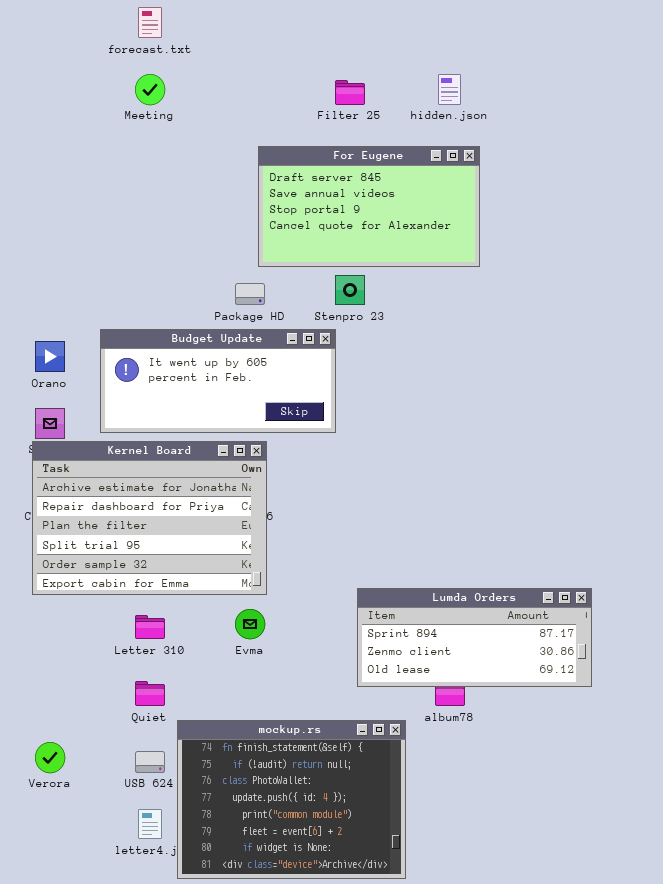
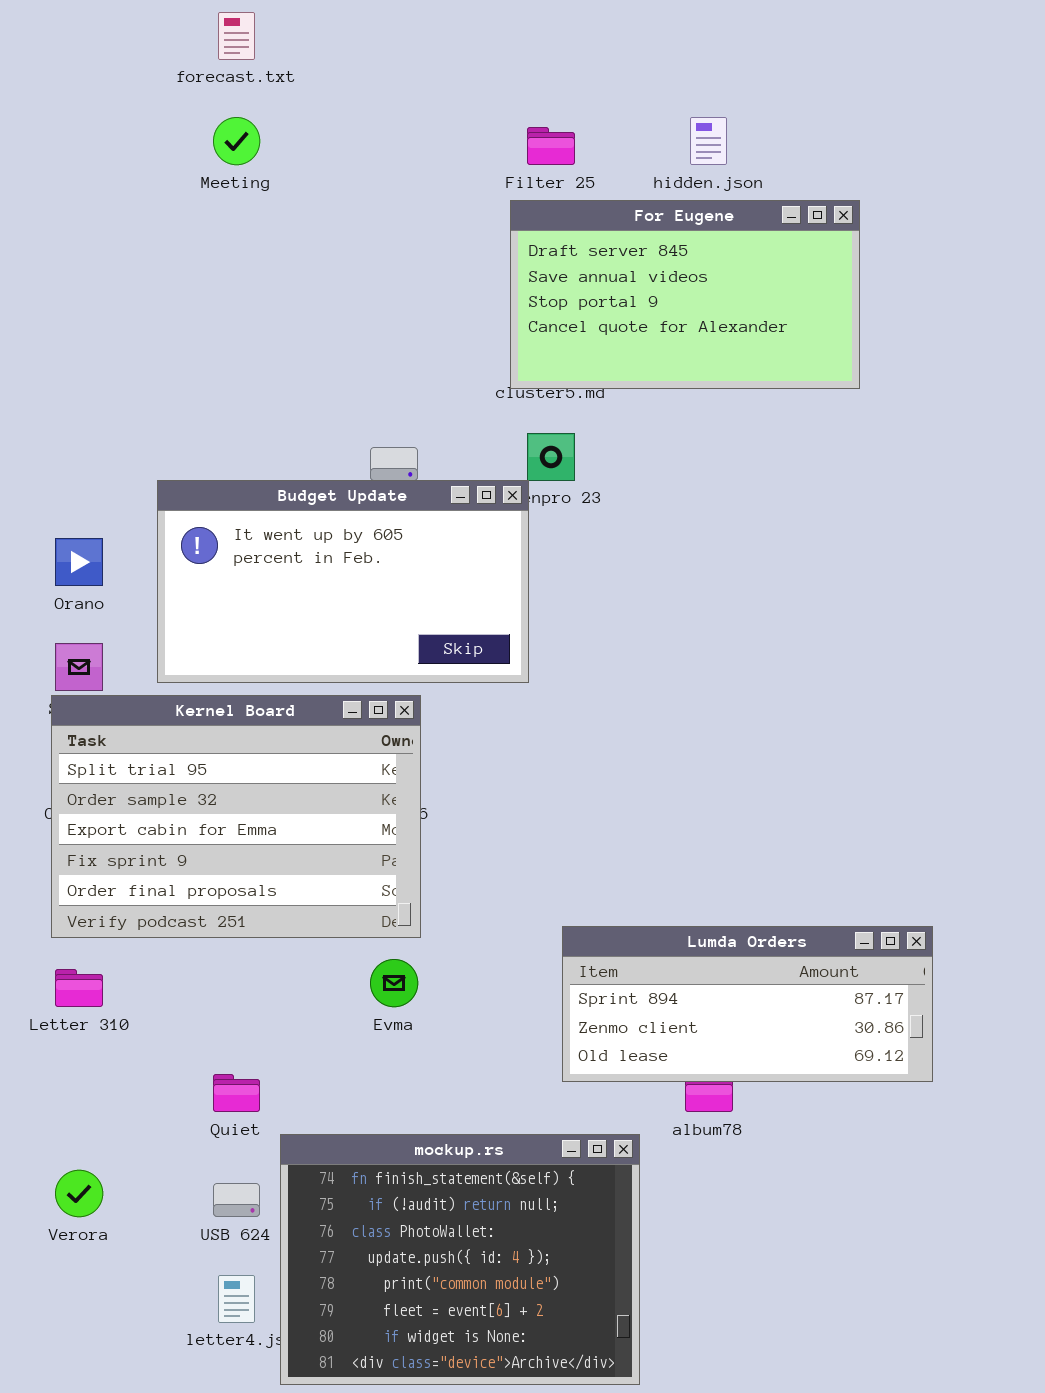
For Eugene: [258,146,480,267] -> [510,200,860,389], moved
Budget Update: [100,329,336,433] -> [157,480,529,683], resized
Kernel Board: [32,441,267,595] -> [51,695,421,938], scrolled down 3 rows
Letter 310: [135,615,165,639] -> [55,969,103,1007], moved

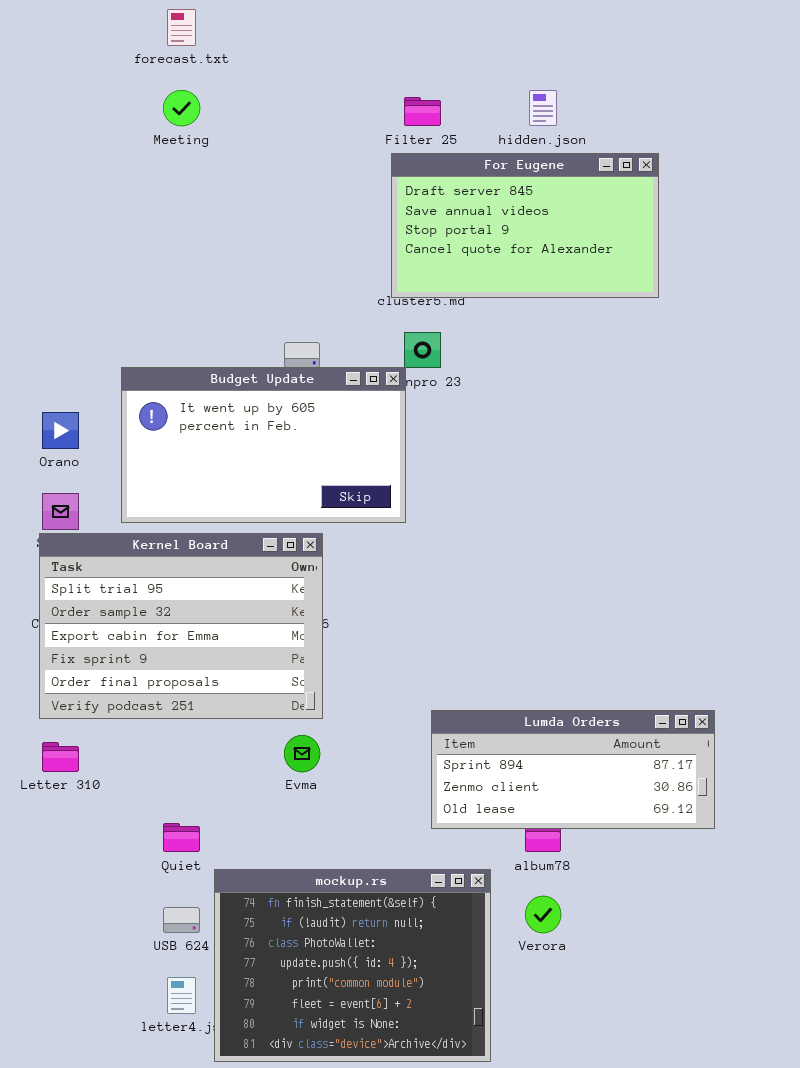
Verora: [55,1170,103,1217] -> [525,896,561,933], moved

